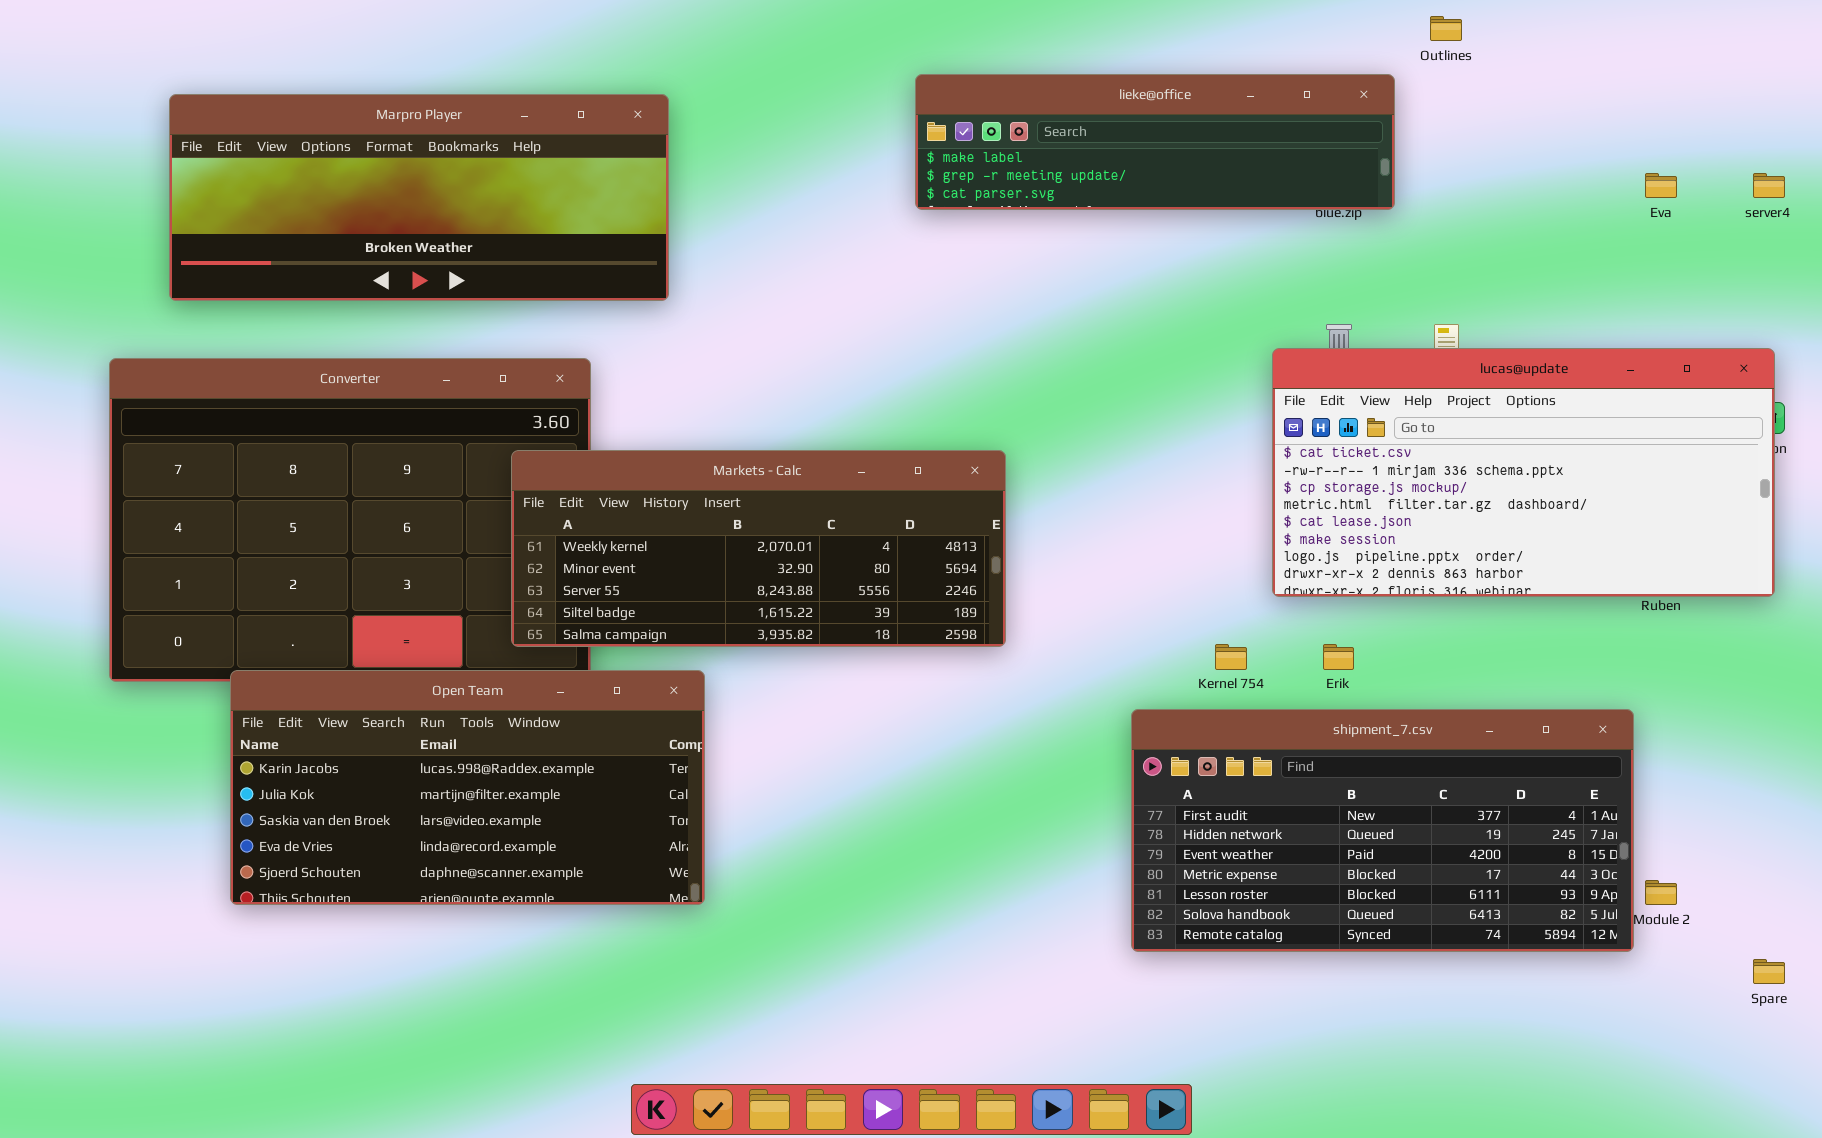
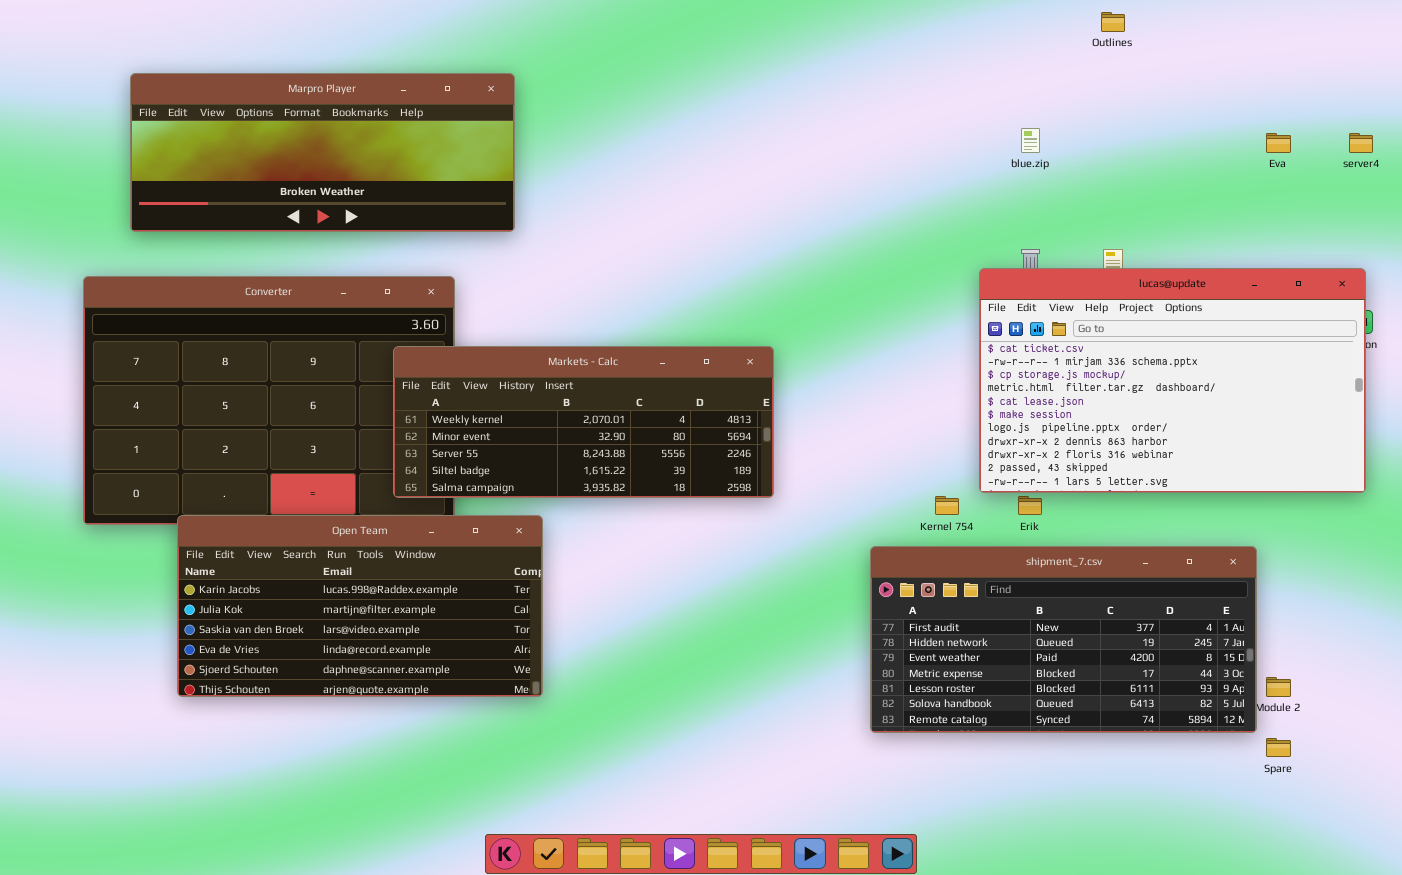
lieke@office: [915,74,1395,210] -> none, closed
lucas@update: [1272,348,1775,597] -> [979,268,1366,493], resized
Spare: [1753,959,1785,984] -> [1266,738,1291,757], moved

